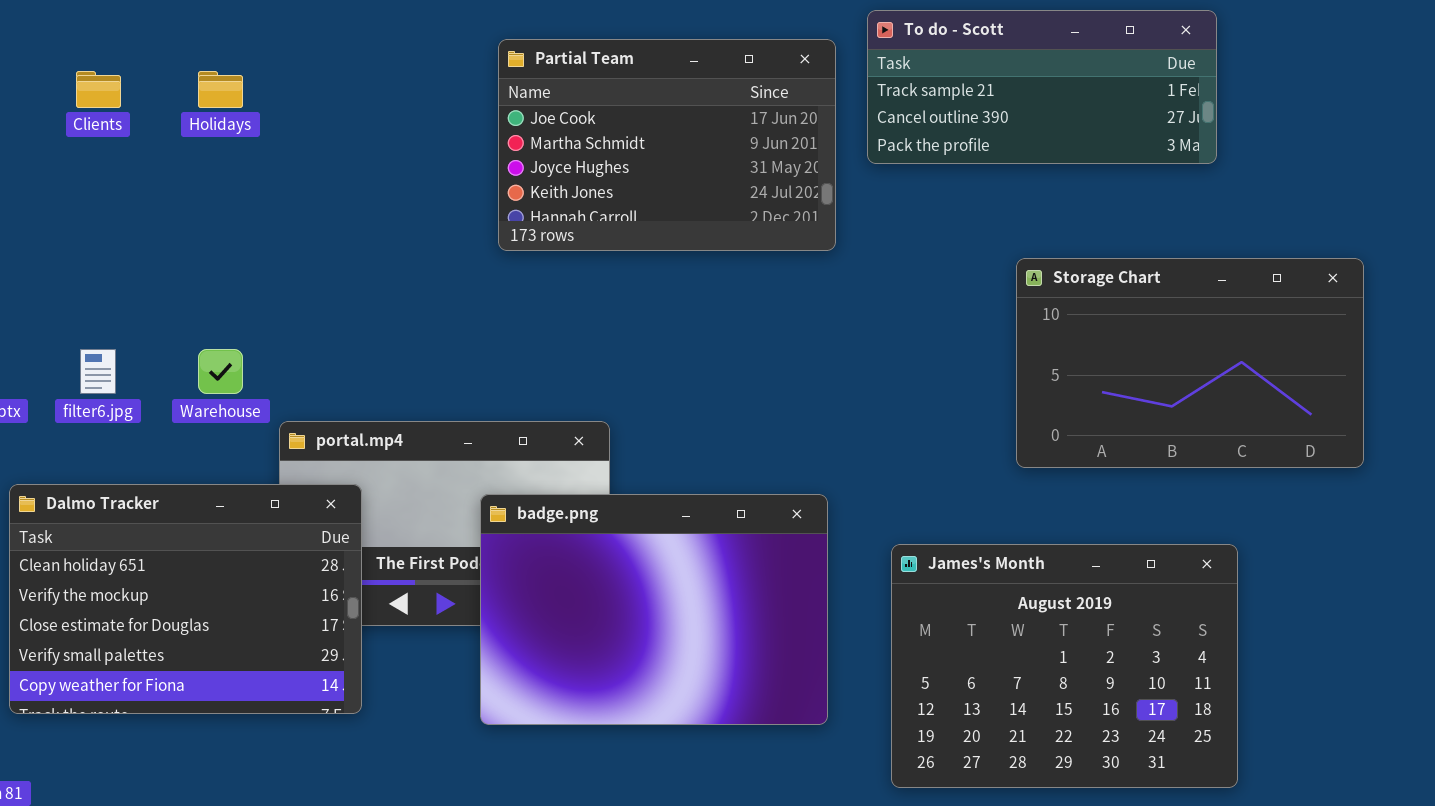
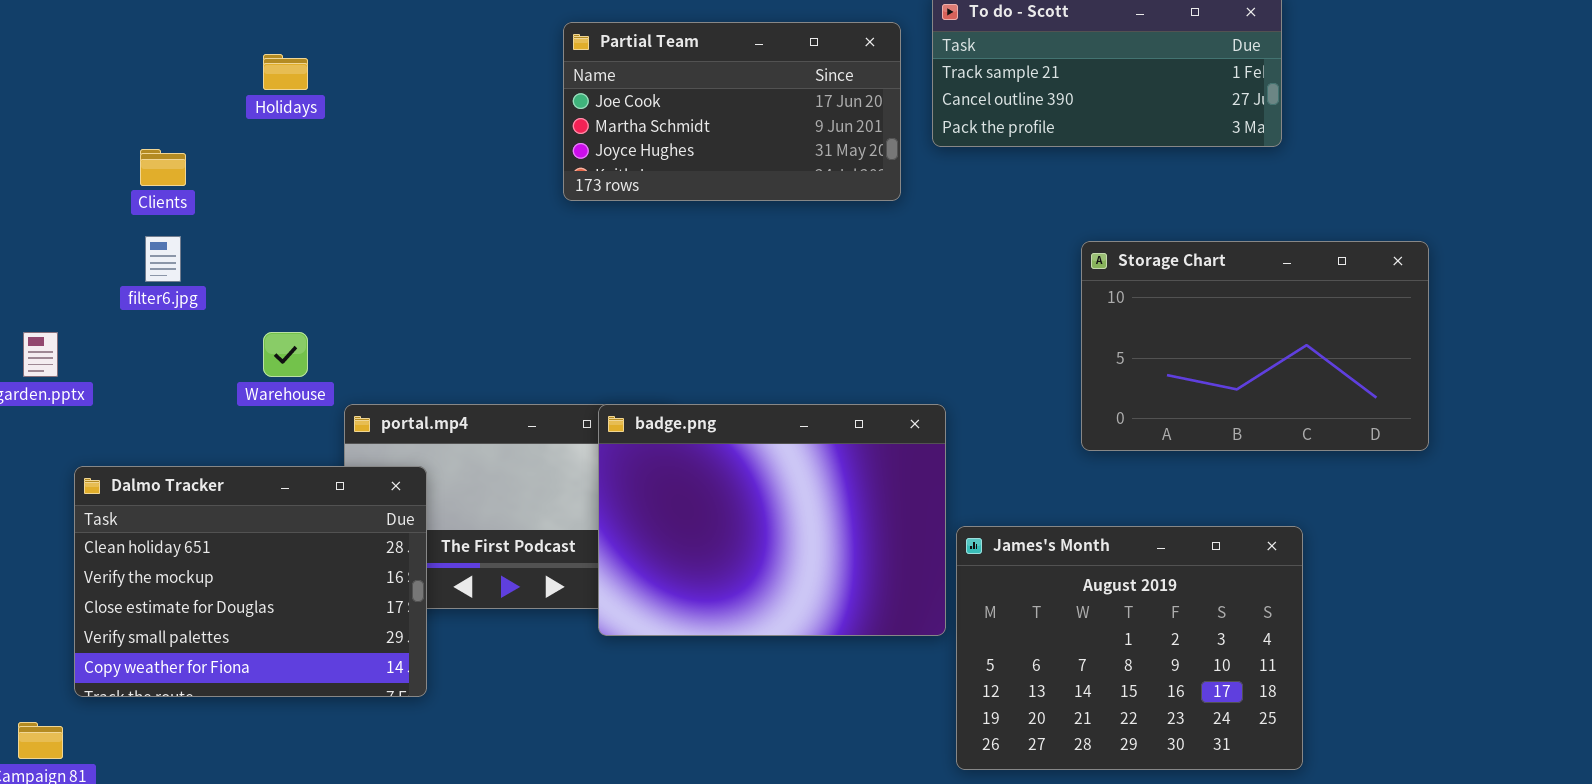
Partial Team: [498,39,836,251] -> [563,22,901,201], resized
Clients: [76,71,121,108] -> [140,149,186,186], moved
filter6.jpg: [80,349,116,394] -> [145,236,181,282], moved
badge.png: [480,494,828,725] -> [598,404,946,636], moved

